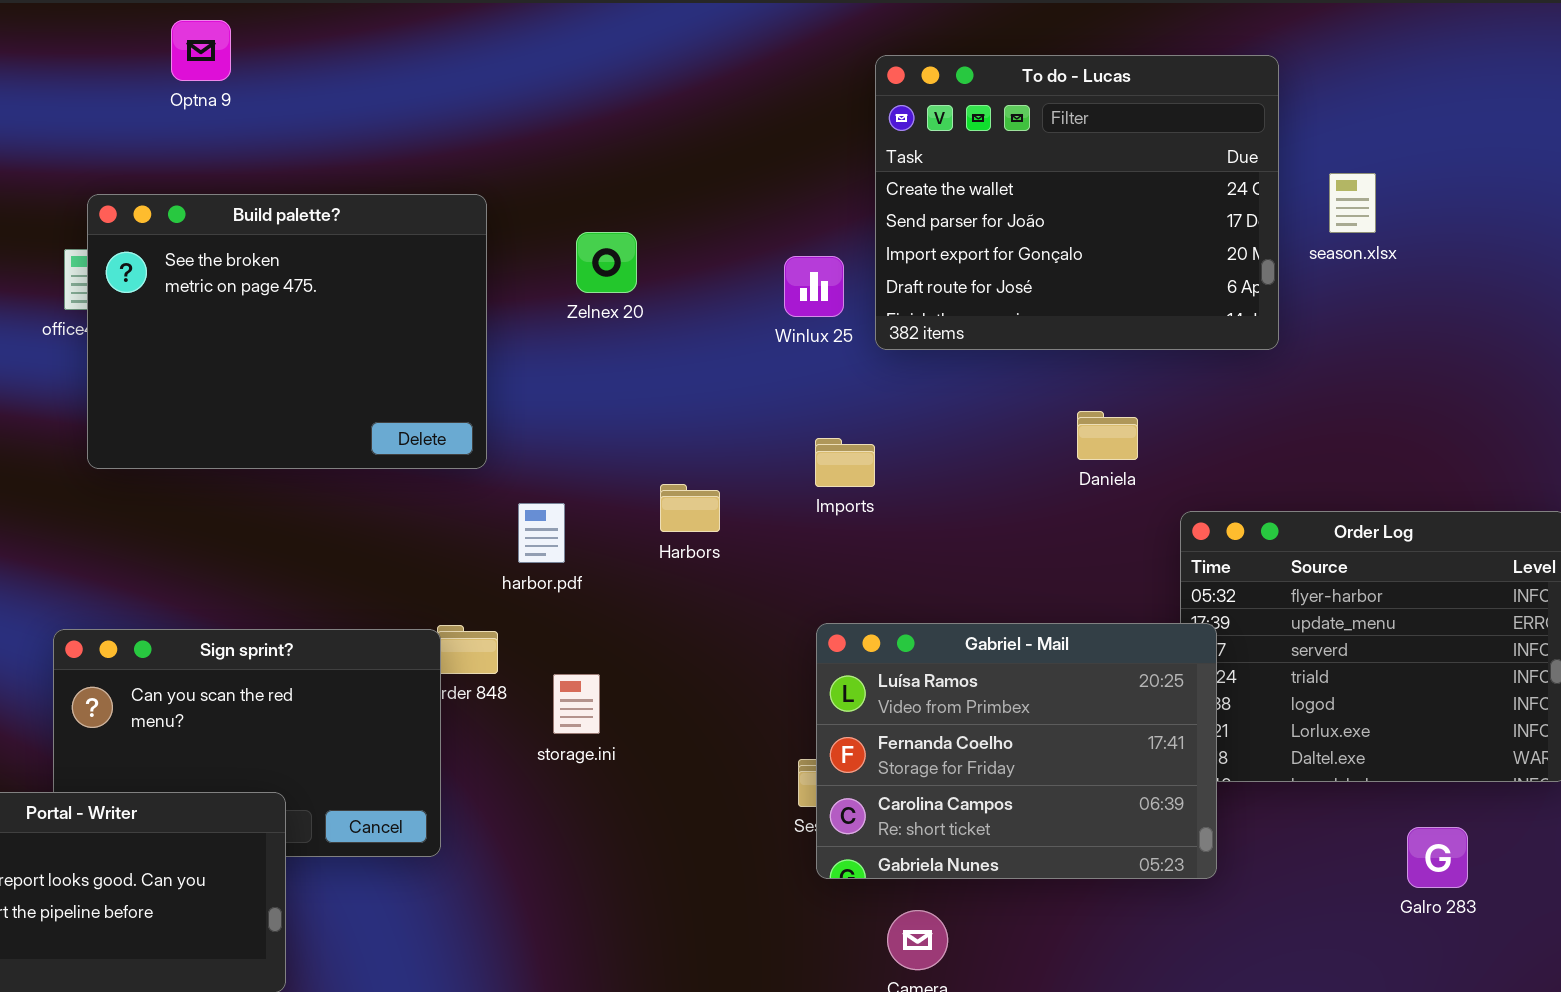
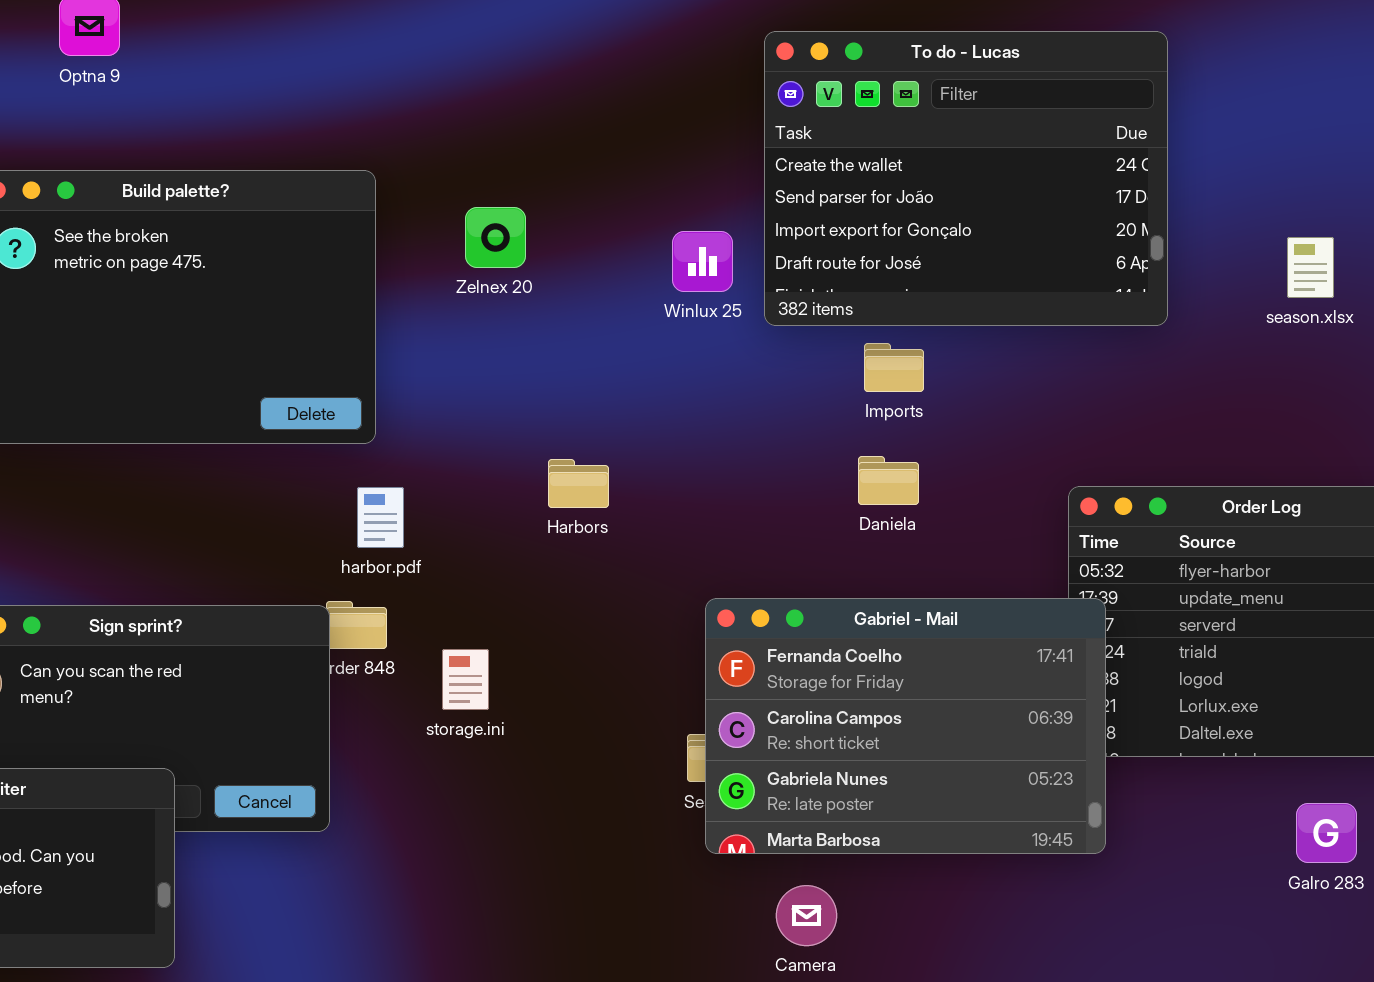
season.xlsx: [1329,173,1376,233] -> [1287,237,1334,298], moved
Daniela: [1077,411,1138,460] -> [858,456,919,505], moved
Imports: [815,438,875,487] -> [864,343,924,392], moved
harbor.pdf: [518,503,565,563] -> [357,487,404,548], moved
Gabriel - Mail: [816,623,1217,879] -> [705,598,1106,854], scrolled down 1 row

